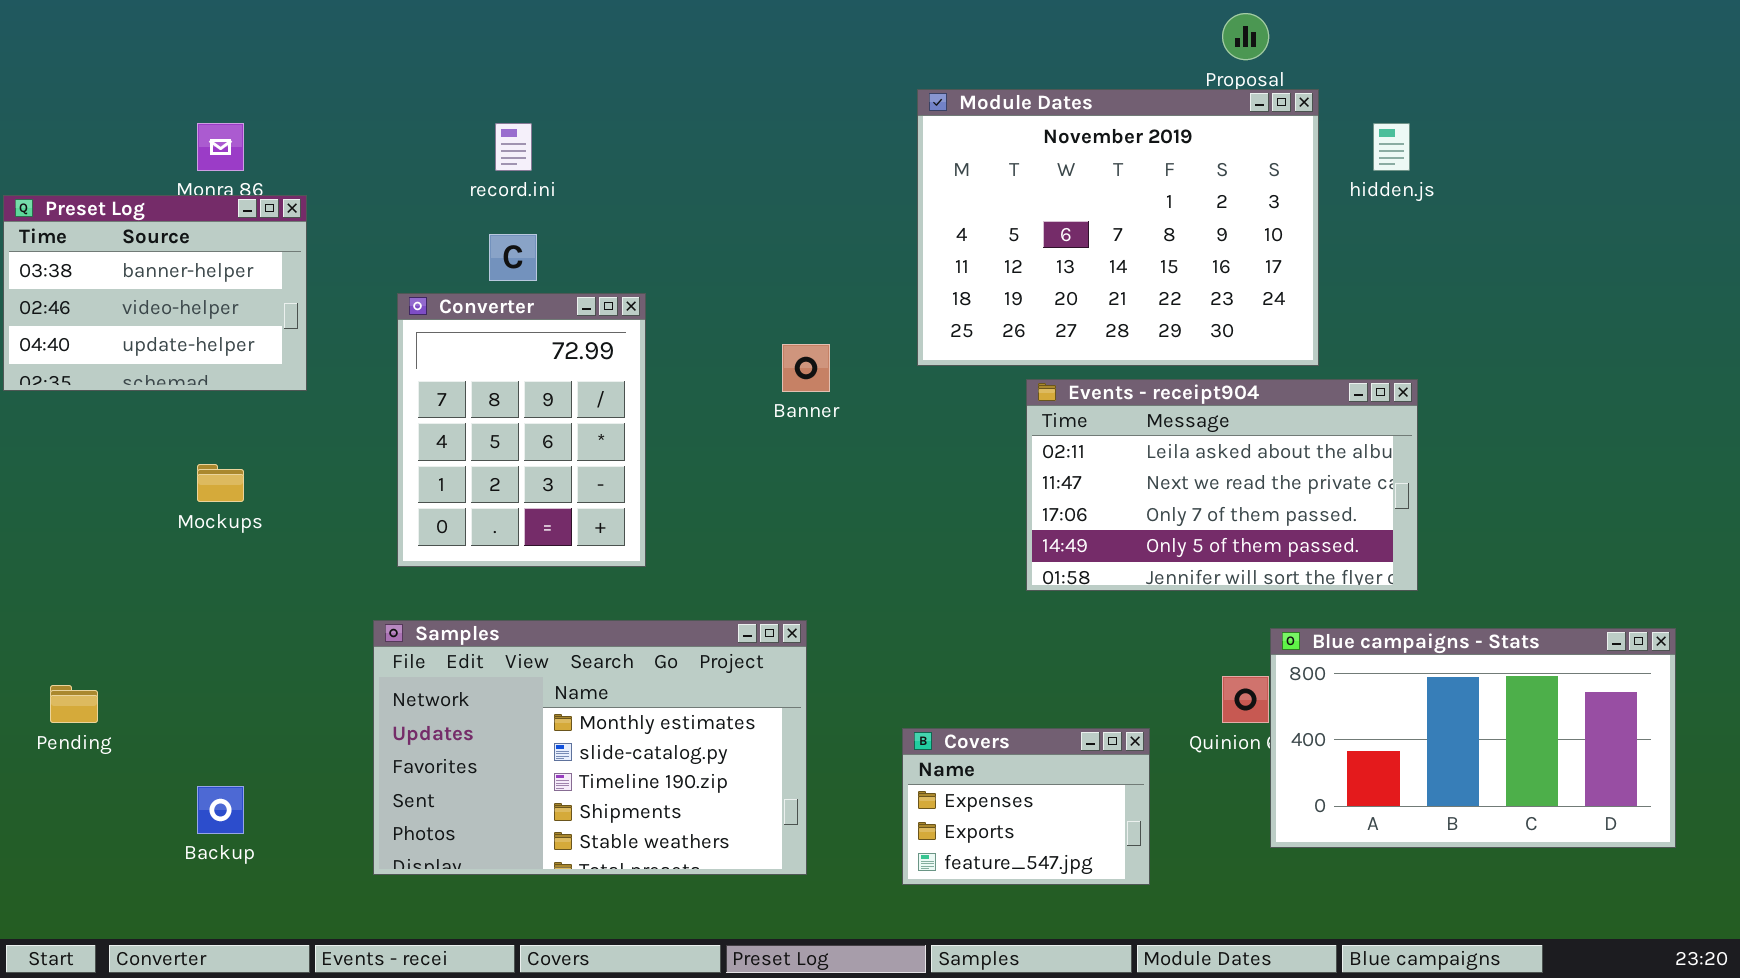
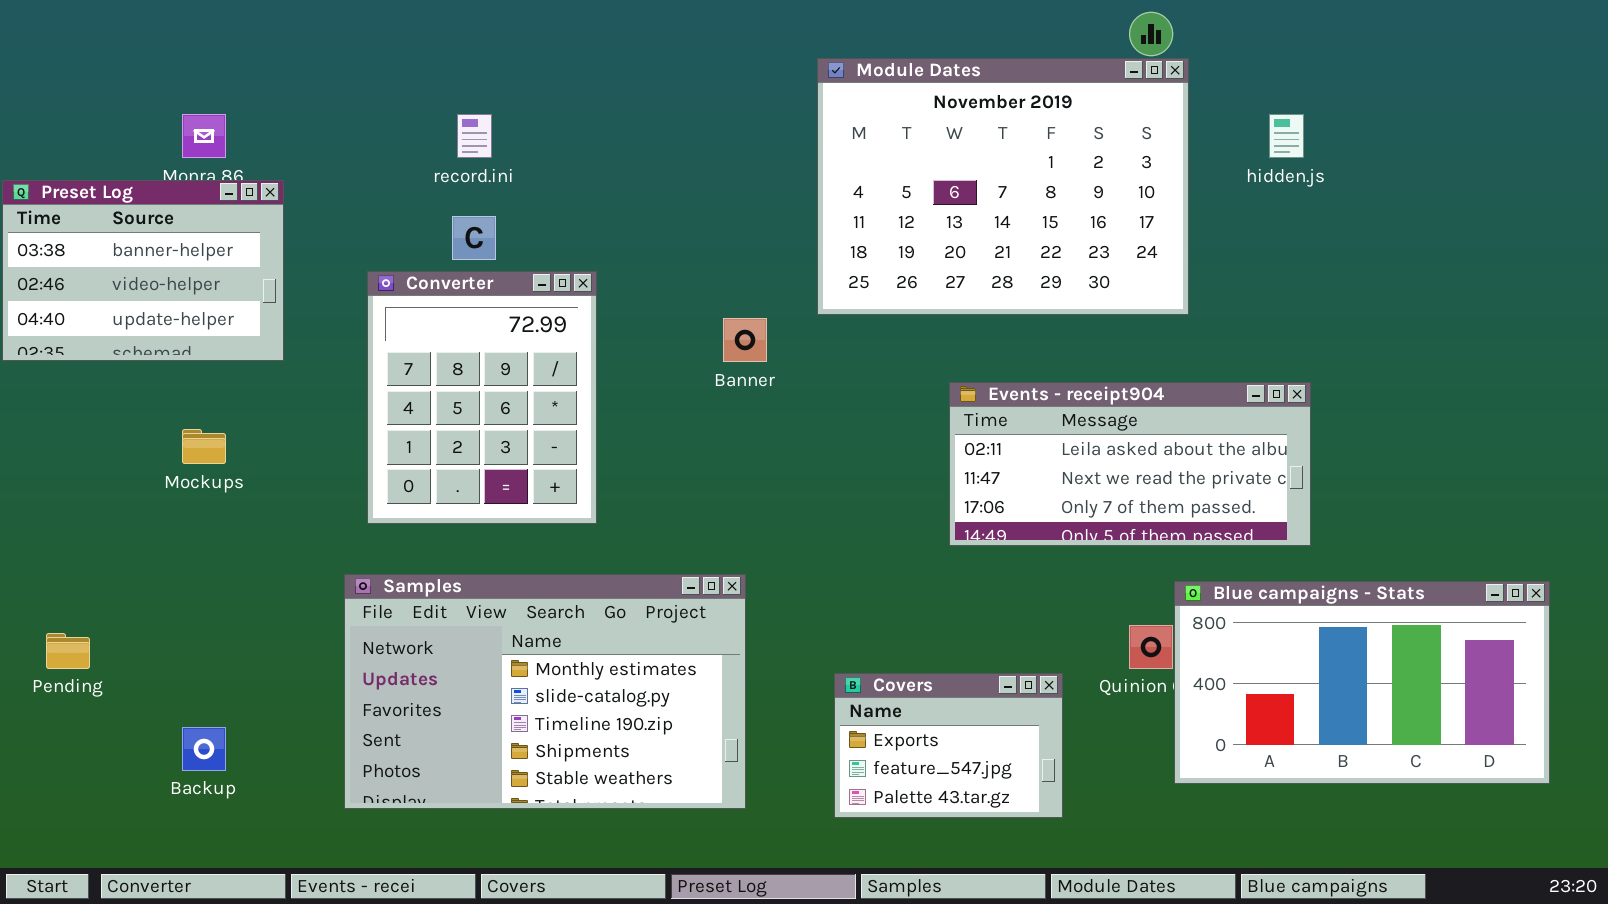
Module Dates: [917,89,1319,366] -> [817,58,1189,315], moved
Events - receipt904: [1026,379,1418,591] -> [949,382,1311,546], resized
Covers: [902,728,1150,885] -> [834,673,1063,818], scrolled down 1 row

